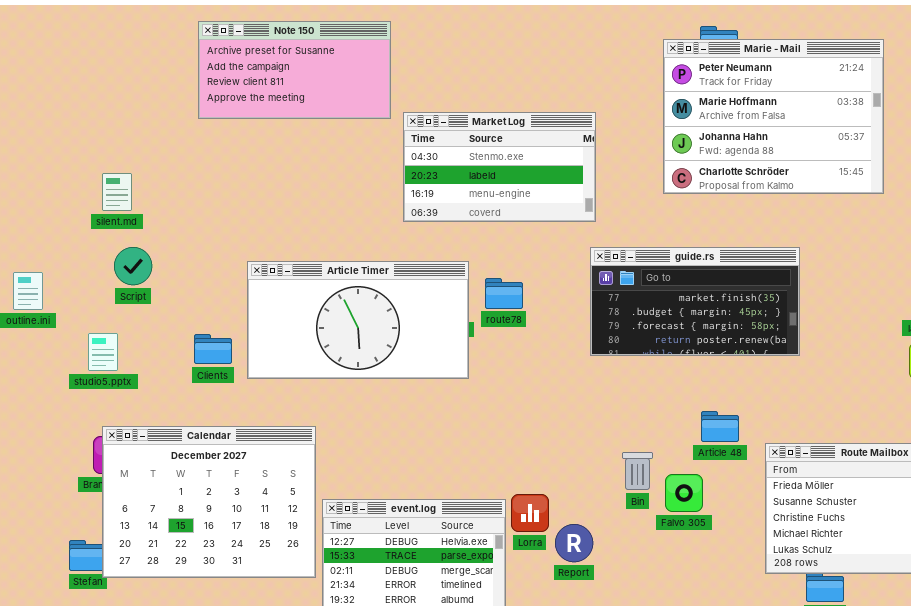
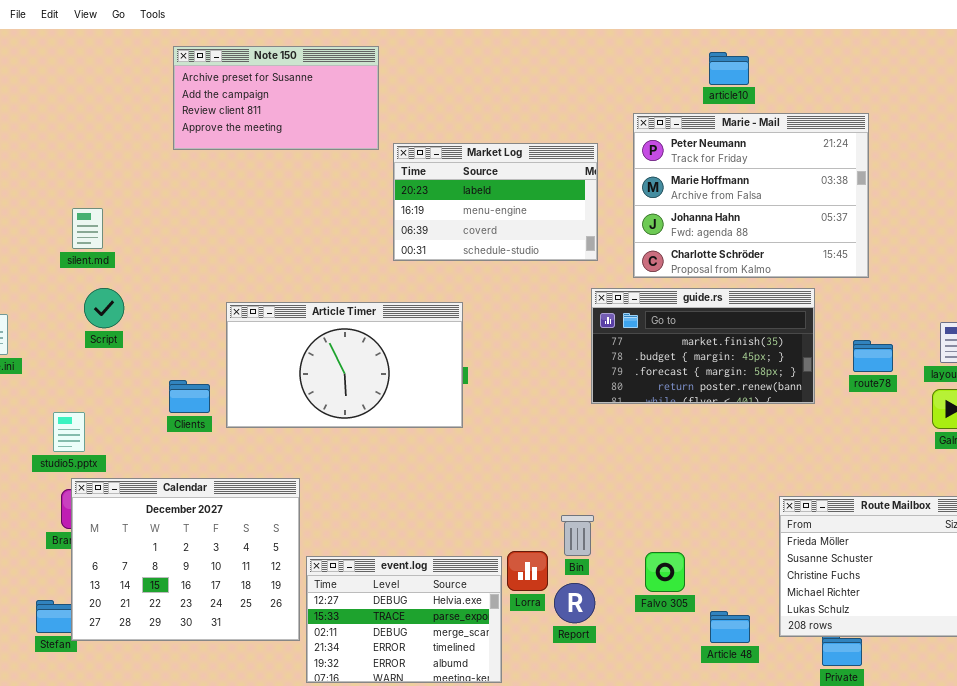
Marie - Mail: [663,39,884,194] -> [633,113,869,278], moved
Market Log: [403,112,596,222] -> [393,143,598,261], scrolled down 1 row
route78: [485,278,523,309] -> [853,340,893,372], moved
studio5.pptx: [88,333,118,371] -> [53,412,85,452], moved
Article 48: [701,411,739,442] -> [710,611,750,643], moved
Bin: [622,452,653,490] -> [561,515,594,556], moved
Falvo 305: [665,474,703,512] -> [645,552,685,592], moved

